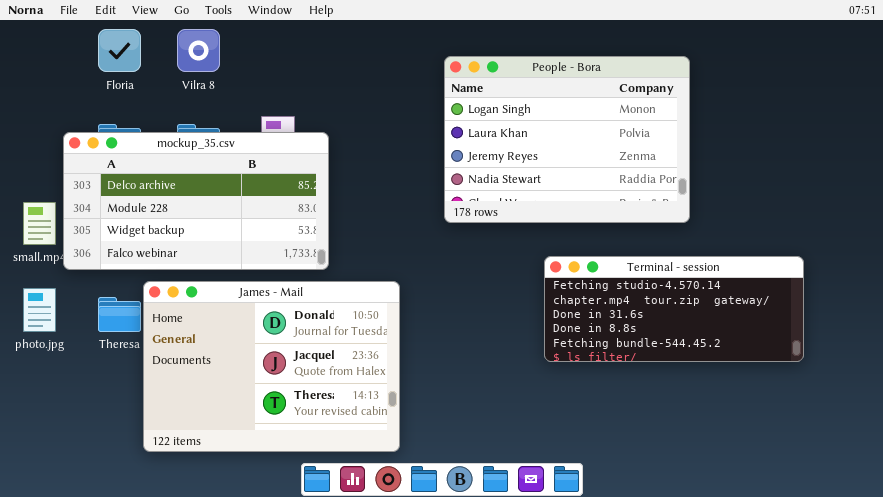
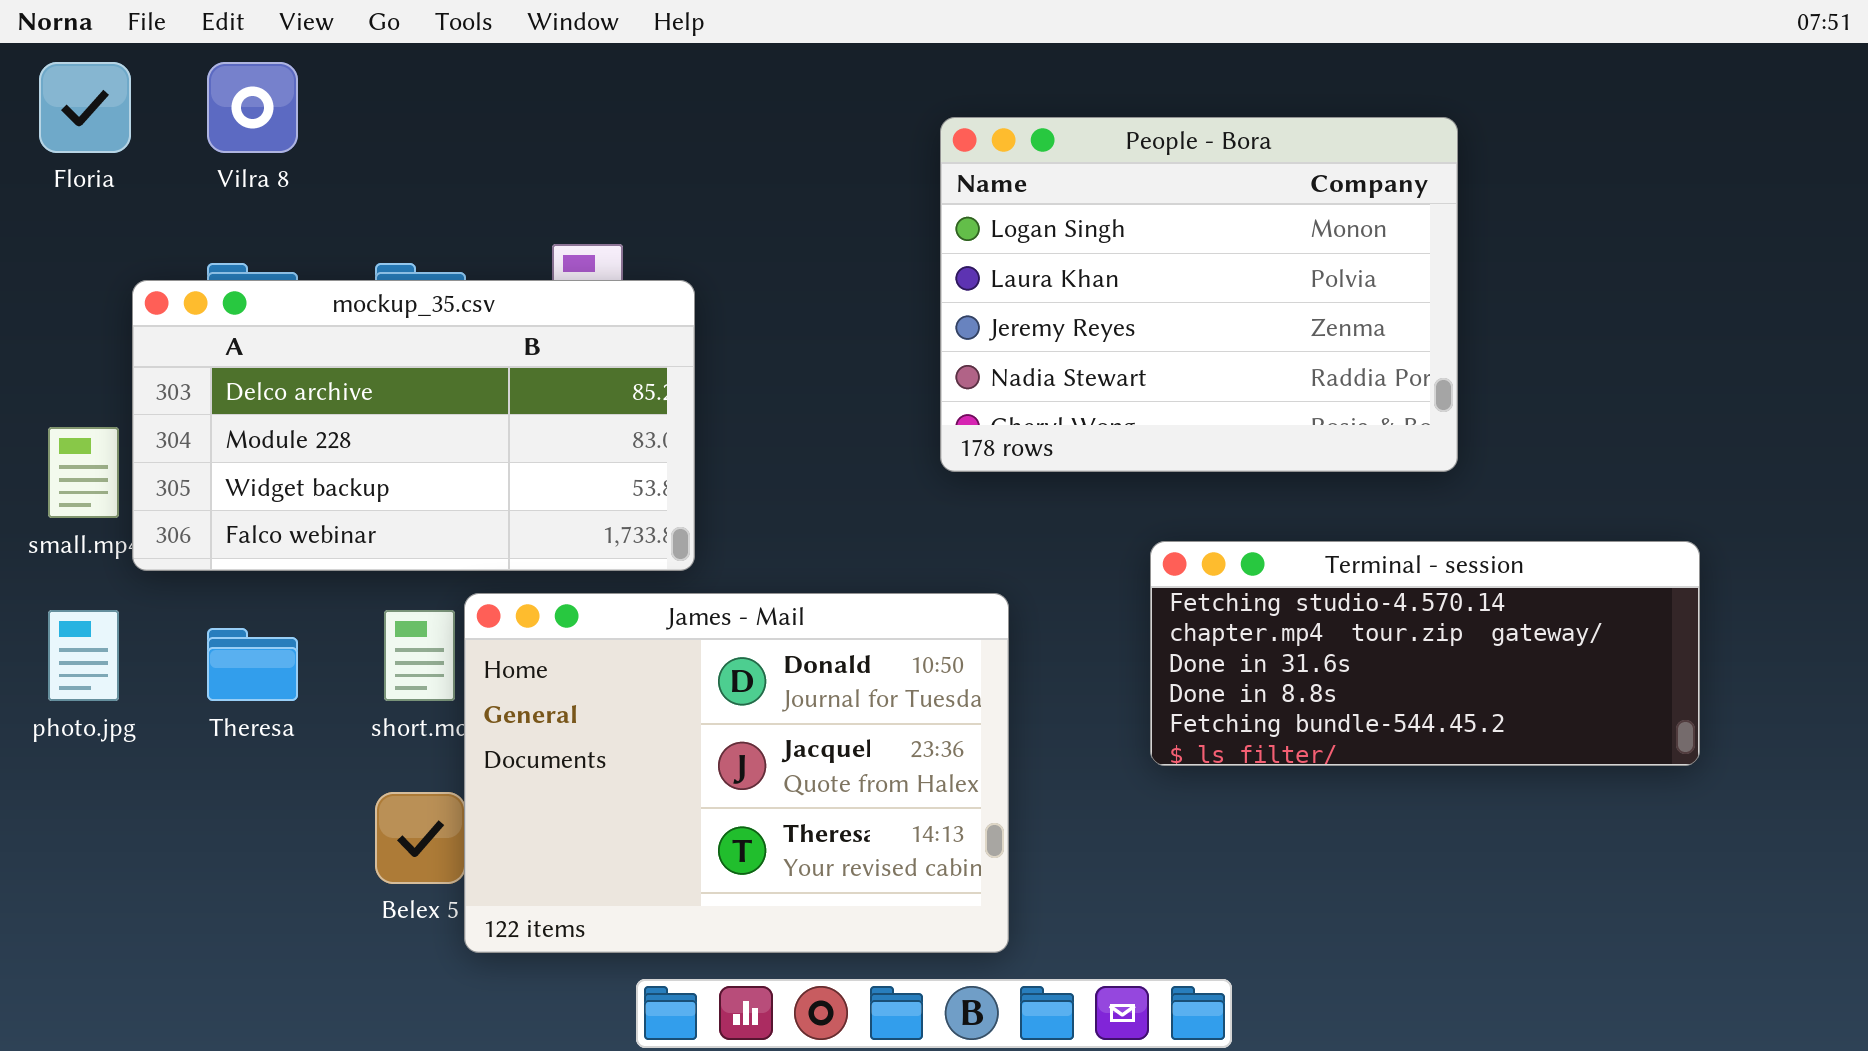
Floria: [98,29,141,72] -> [39,62,131,153], moved
Vilra 8: [177,29,220,72] -> [207,62,298,153], moved
James - Mail: [143,281,400,452] -> [464,593,1009,953], moved

